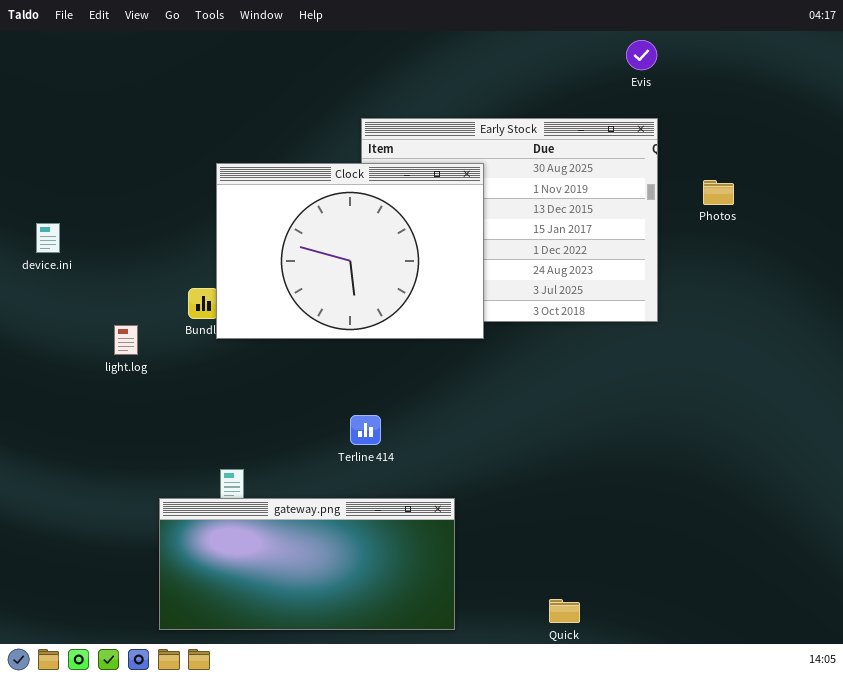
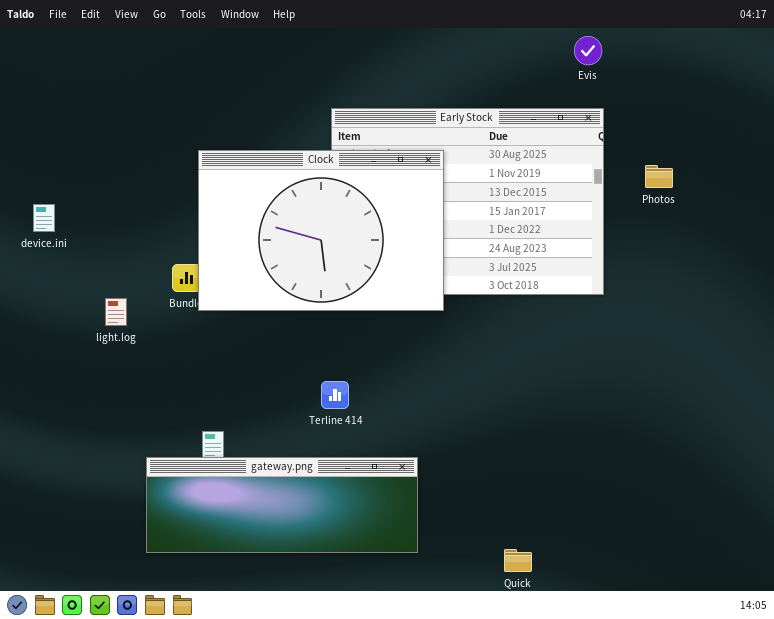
gateway.png: [159,498,455,630] -> [146,457,418,553], resized

